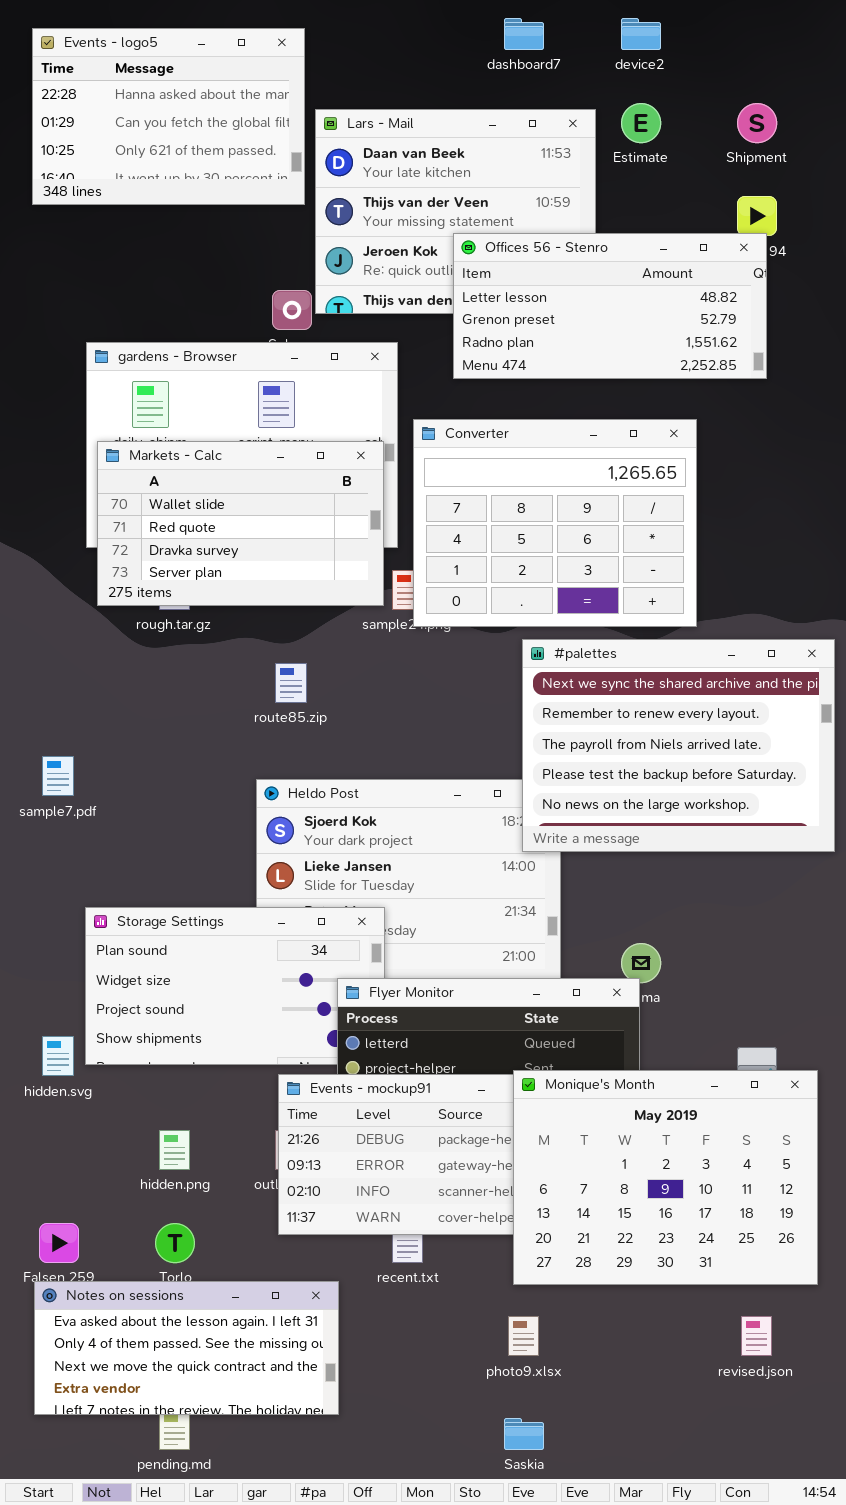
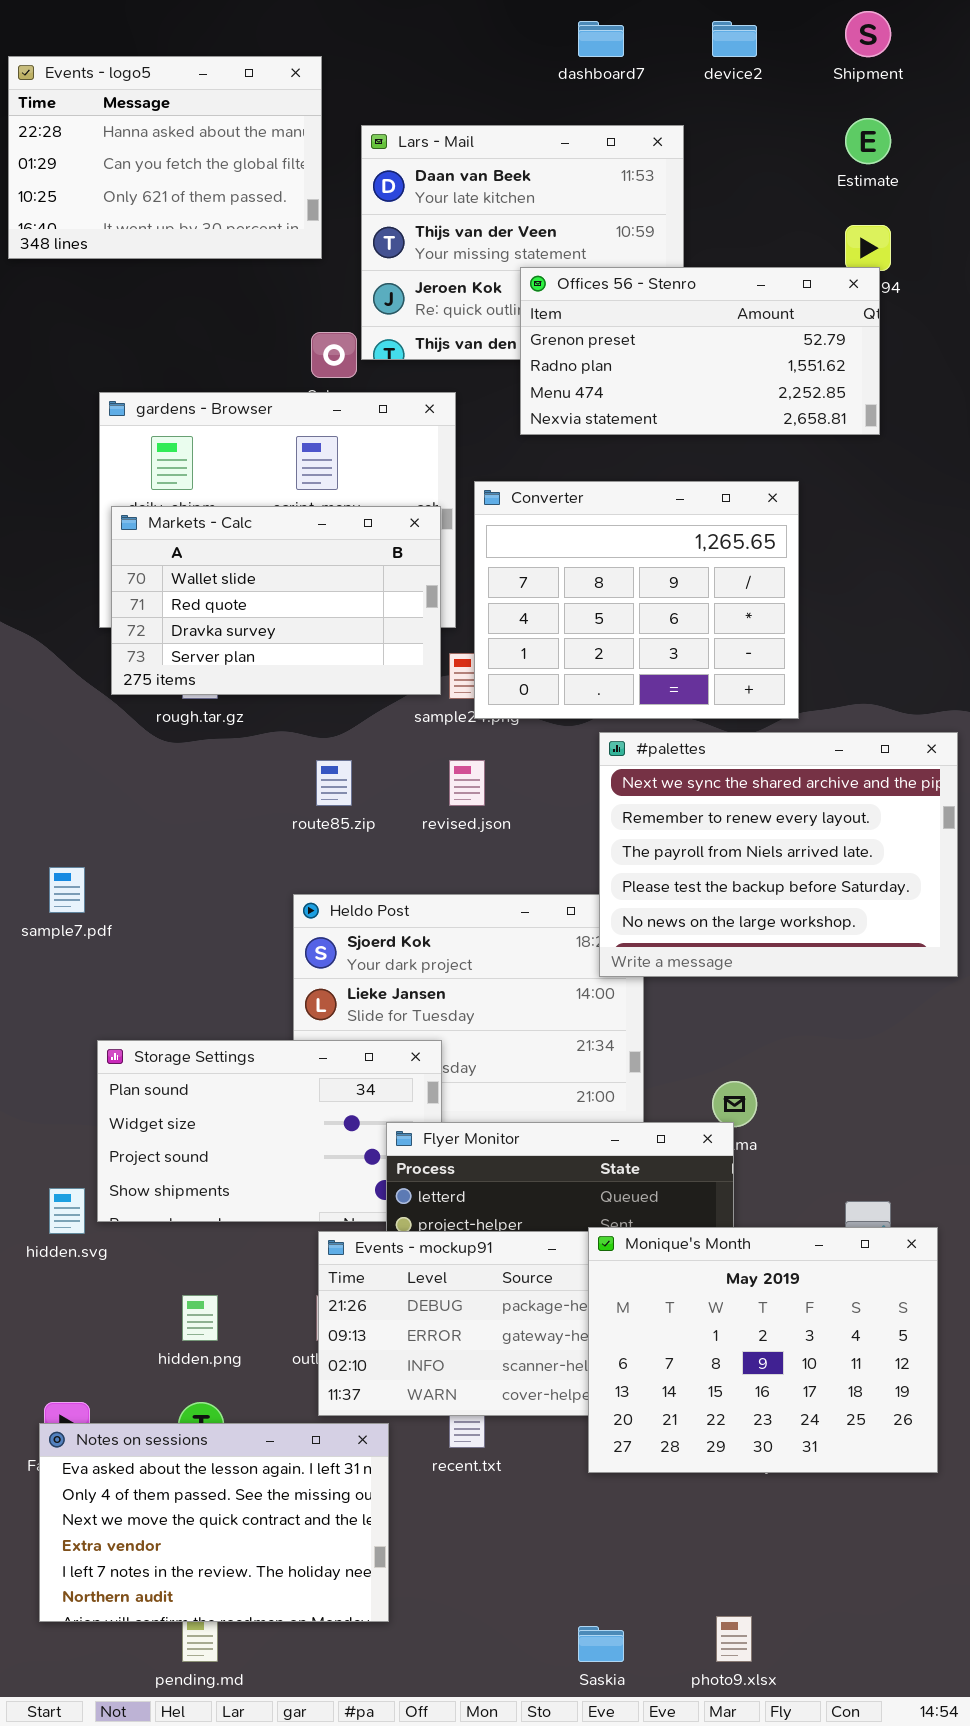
Events - logo5: [32,28,305,205] -> [8,56,322,259], moved
Estimate: [621,103,661,143] -> [845,118,891,164], moved
Shipment: [737,103,777,143] -> [845,11,891,57], moved
Offices 56 - Stenro: [453,233,767,379] -> [520,267,880,435], scrolled down 1 row
Notes on sessions: [34,1281,339,1415] -> [39,1423,389,1622], resized
photo9.xlsx: [508,1316,539,1356] -> [716,1616,752,1662], moved
revised.json: [741,1316,772,1356] -> [449,760,485,806], moved

